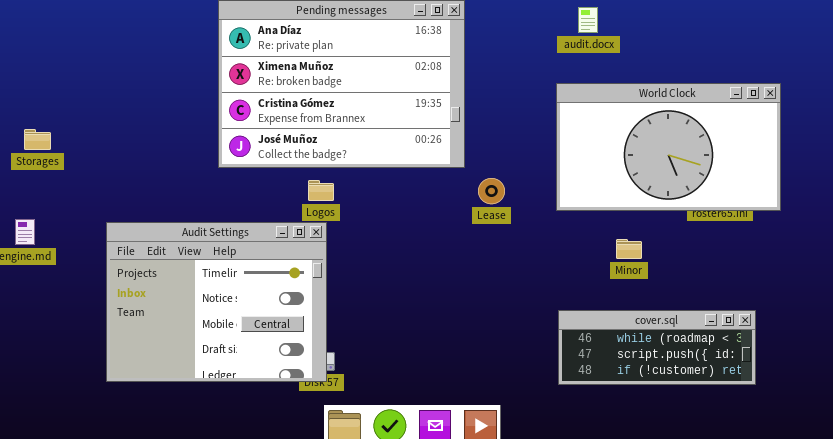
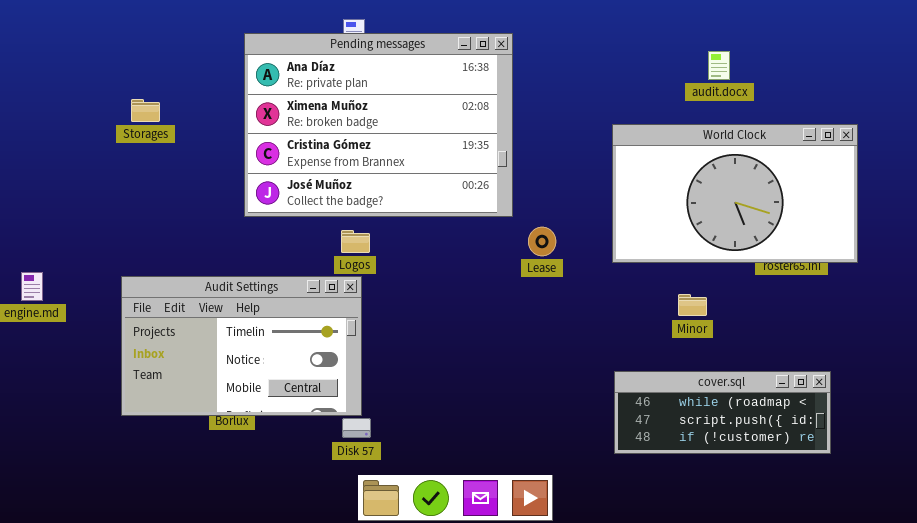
audit.docx: [578,7,598,33] -> [708,51,730,80], moved
Storages: [24,129,51,150] -> [131,99,160,122], moved
Audit Settings: [106,222,327,382] -> [121,276,362,416], resized

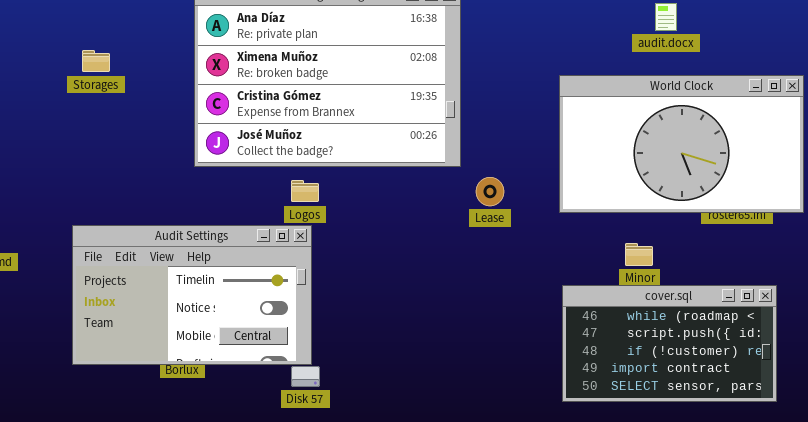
cover.sql: [614,371,831,454] -> [562,285,777,402], resized

